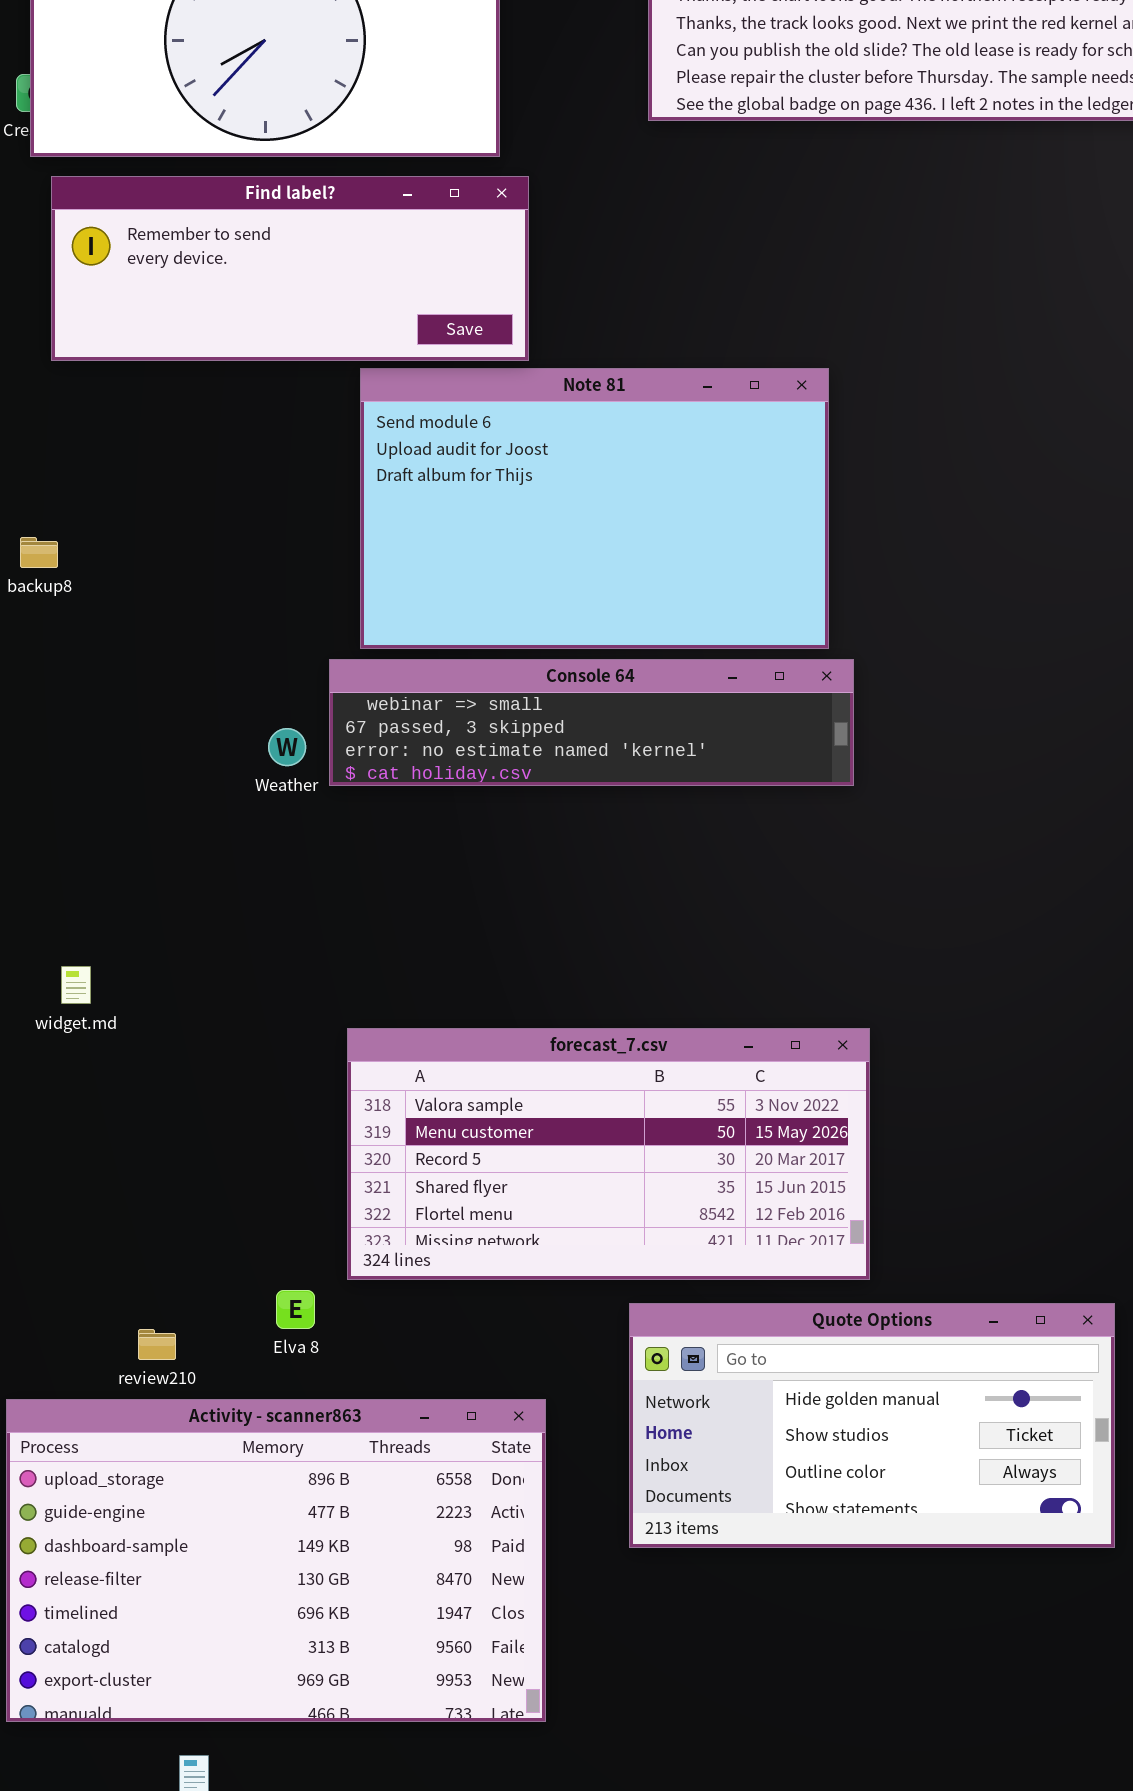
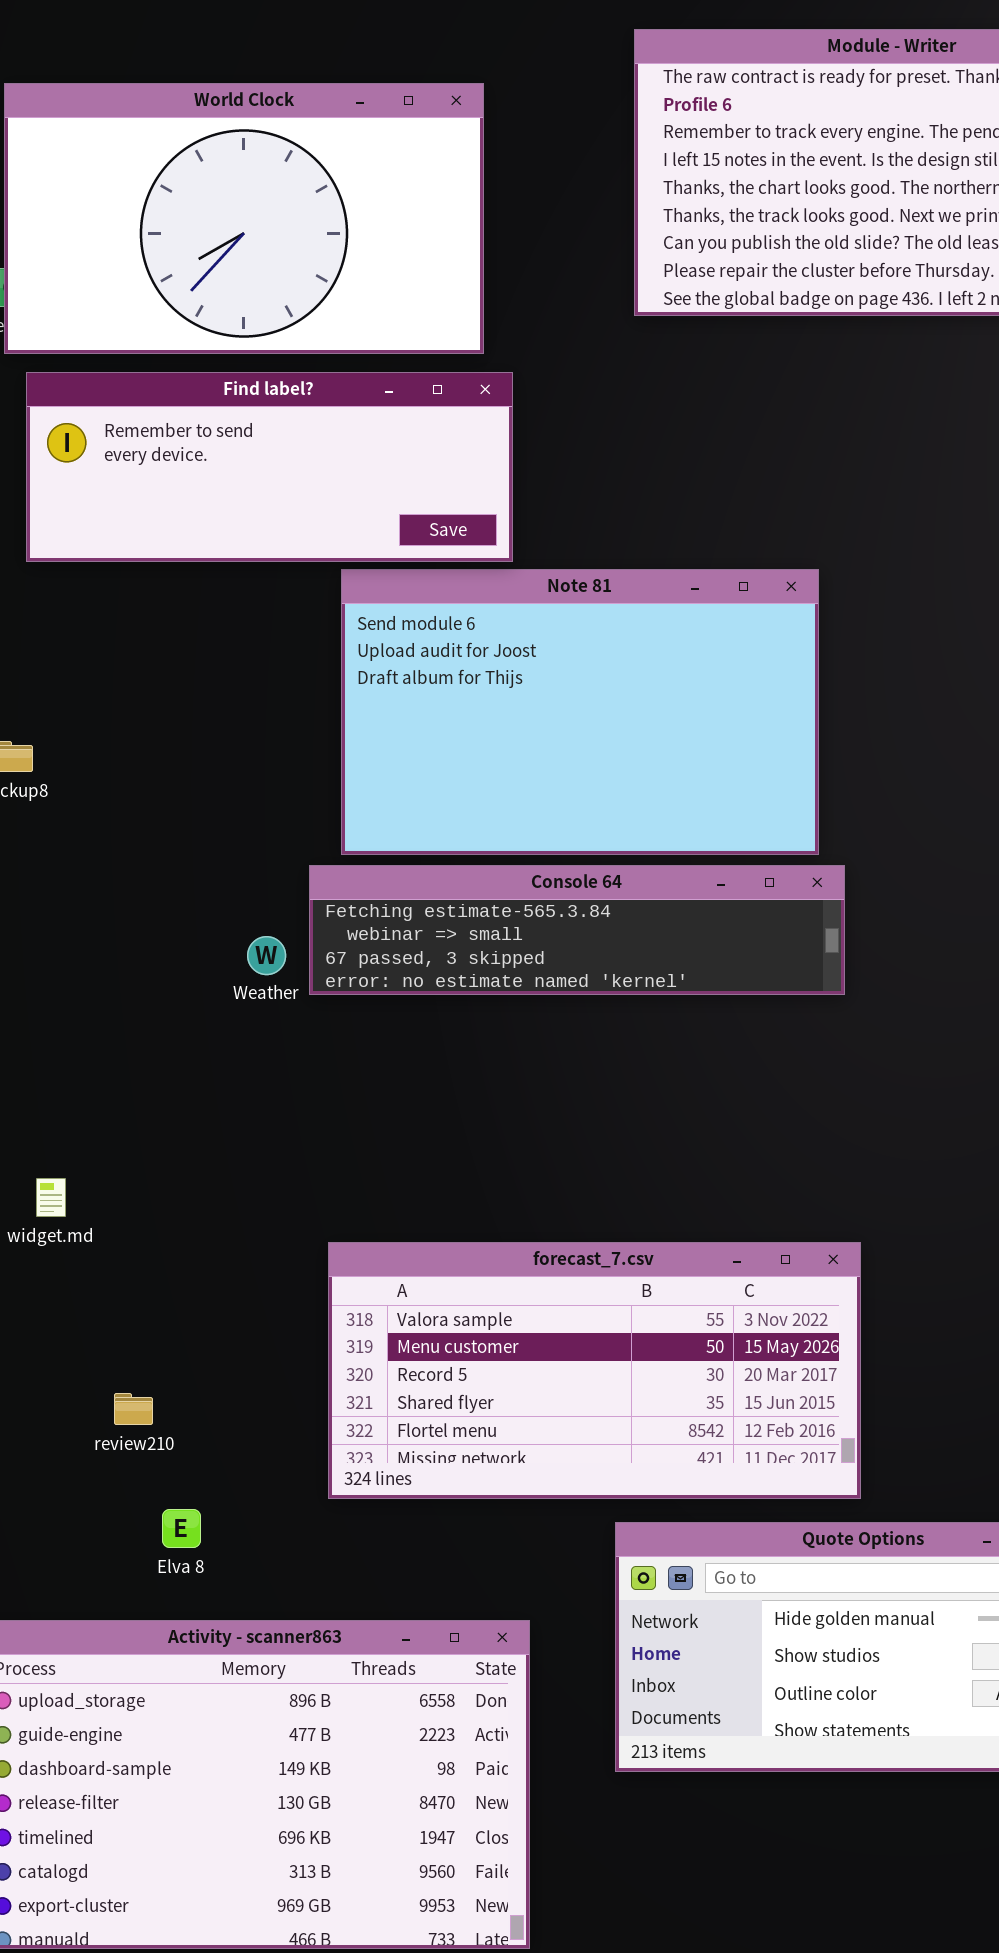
Console 64: [329,659,854,786] -> [309,865,845,995], scrolled up 1 row
Elva 8: [276,1290,315,1329] -> [162,1509,201,1548], moved
review210: [138,1329,176,1360] -> [114,1393,153,1425], moved

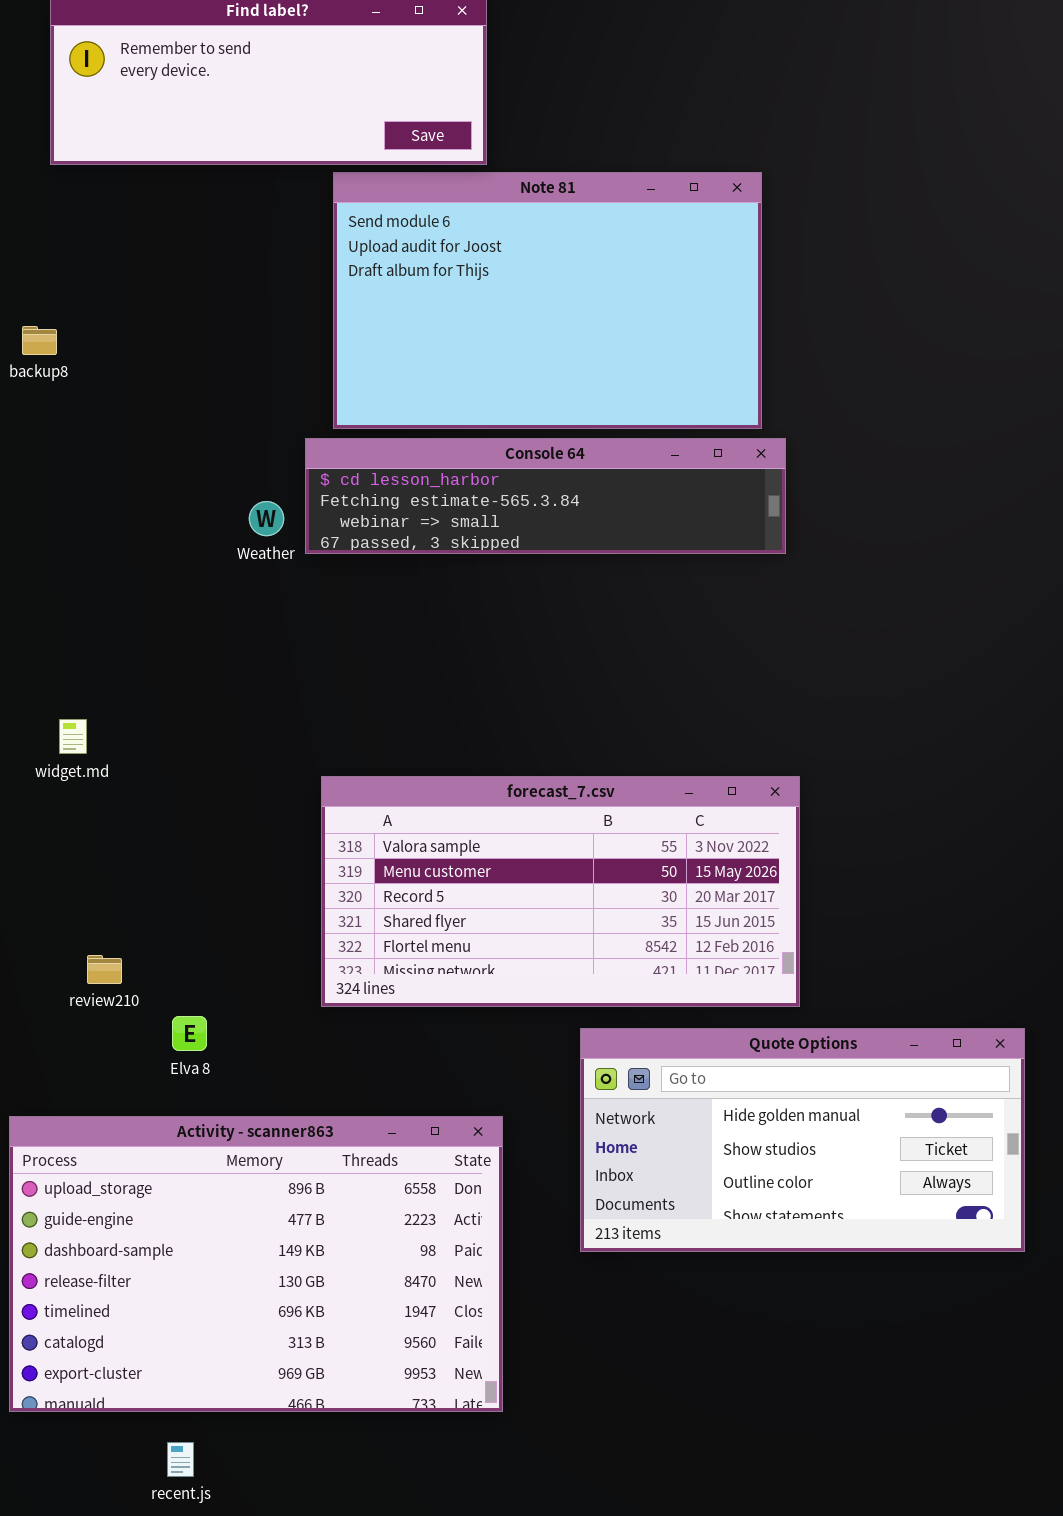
Console 64: [309,865,845,995] -> [305,438,786,554], scrolled up 1 row
review210: [114,1393,153,1425] -> [87,955,122,984], moved

